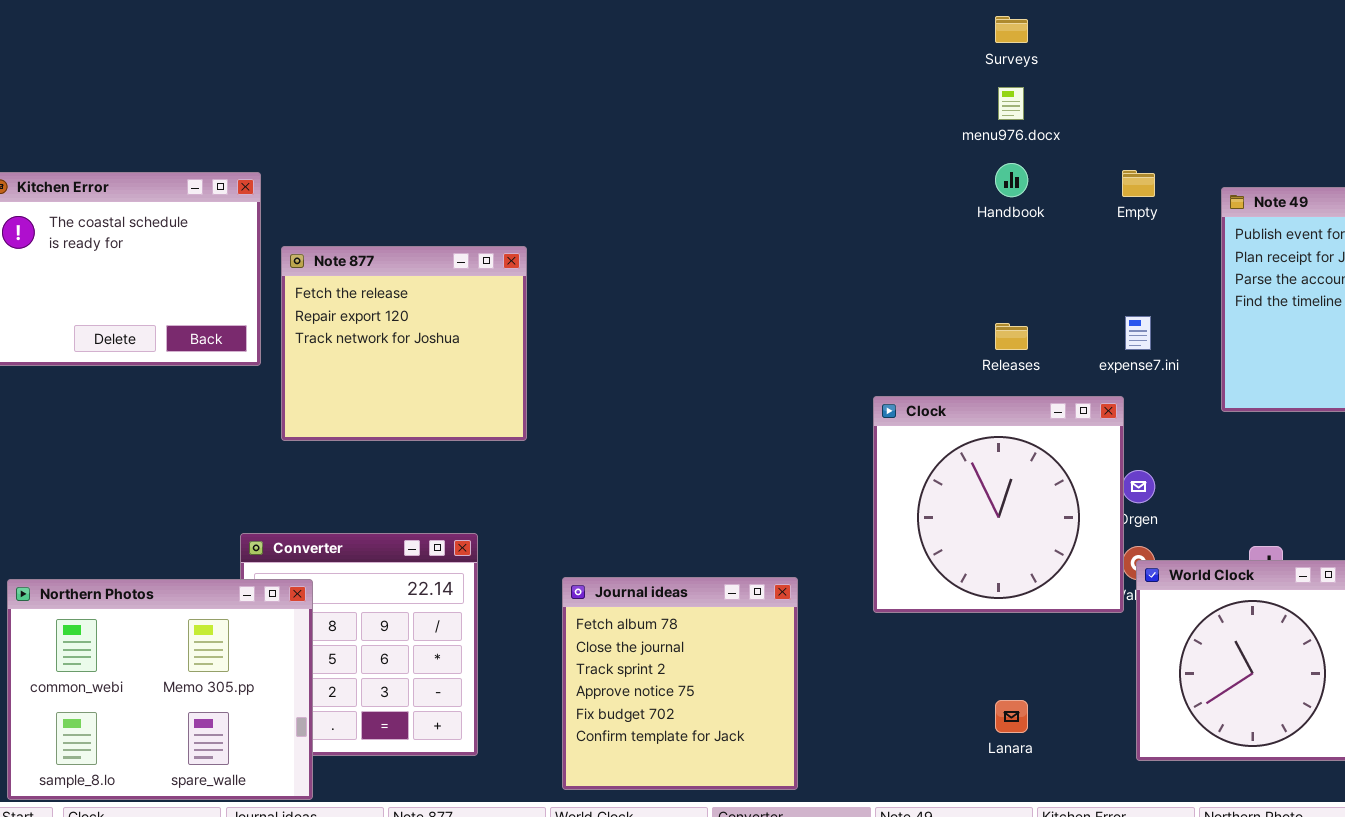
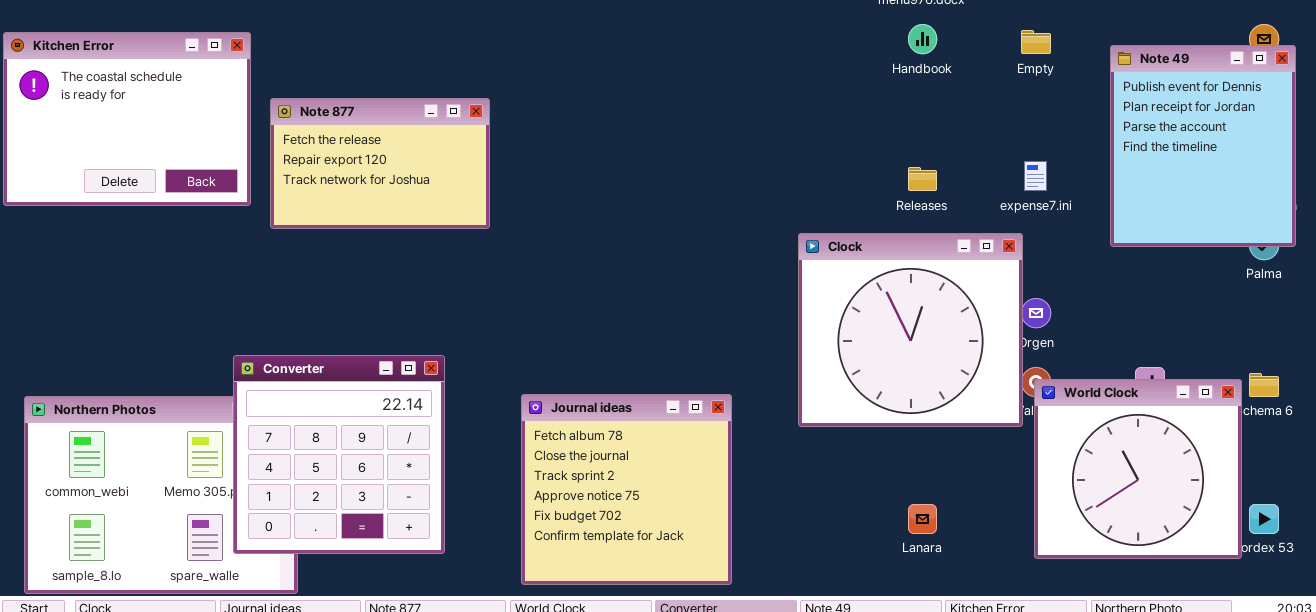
Note 877: [281,246,527,441] -> [270,98,490,229], resized
Converter: [240,533,478,756] -> [233,355,445,554], raised

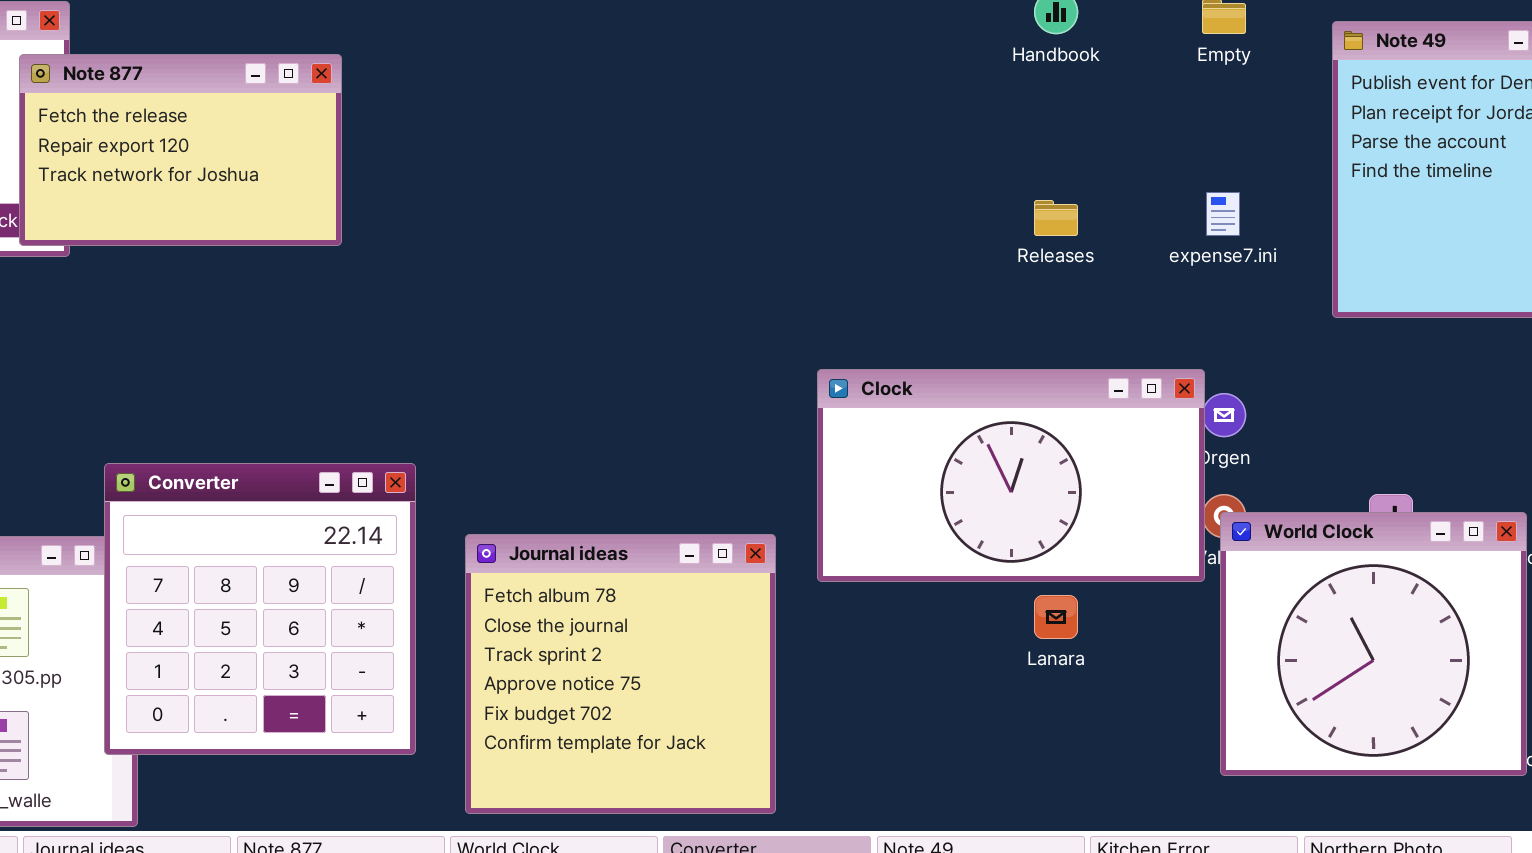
Note 877: [270,98,490,229] -> [19,54,342,246], moved
Clock: [798,233,1023,427] -> [817,369,1205,582], resized
Converter: [233,355,445,554] -> [104,463,416,755], moved
Lanara: [908,504,937,534] -> [1034,595,1078,639], moved

